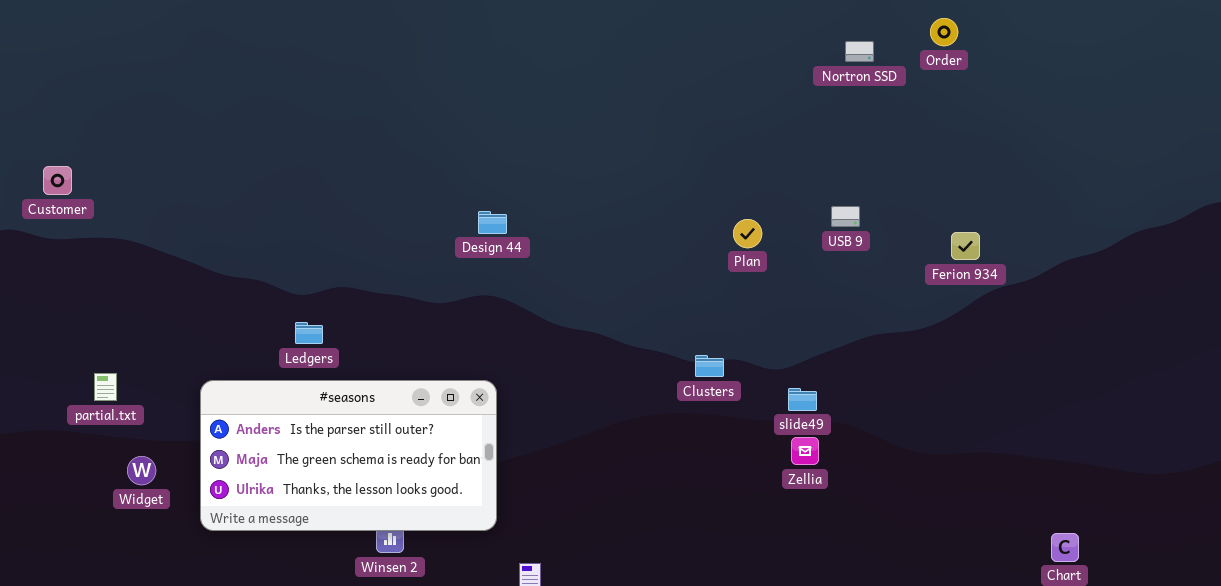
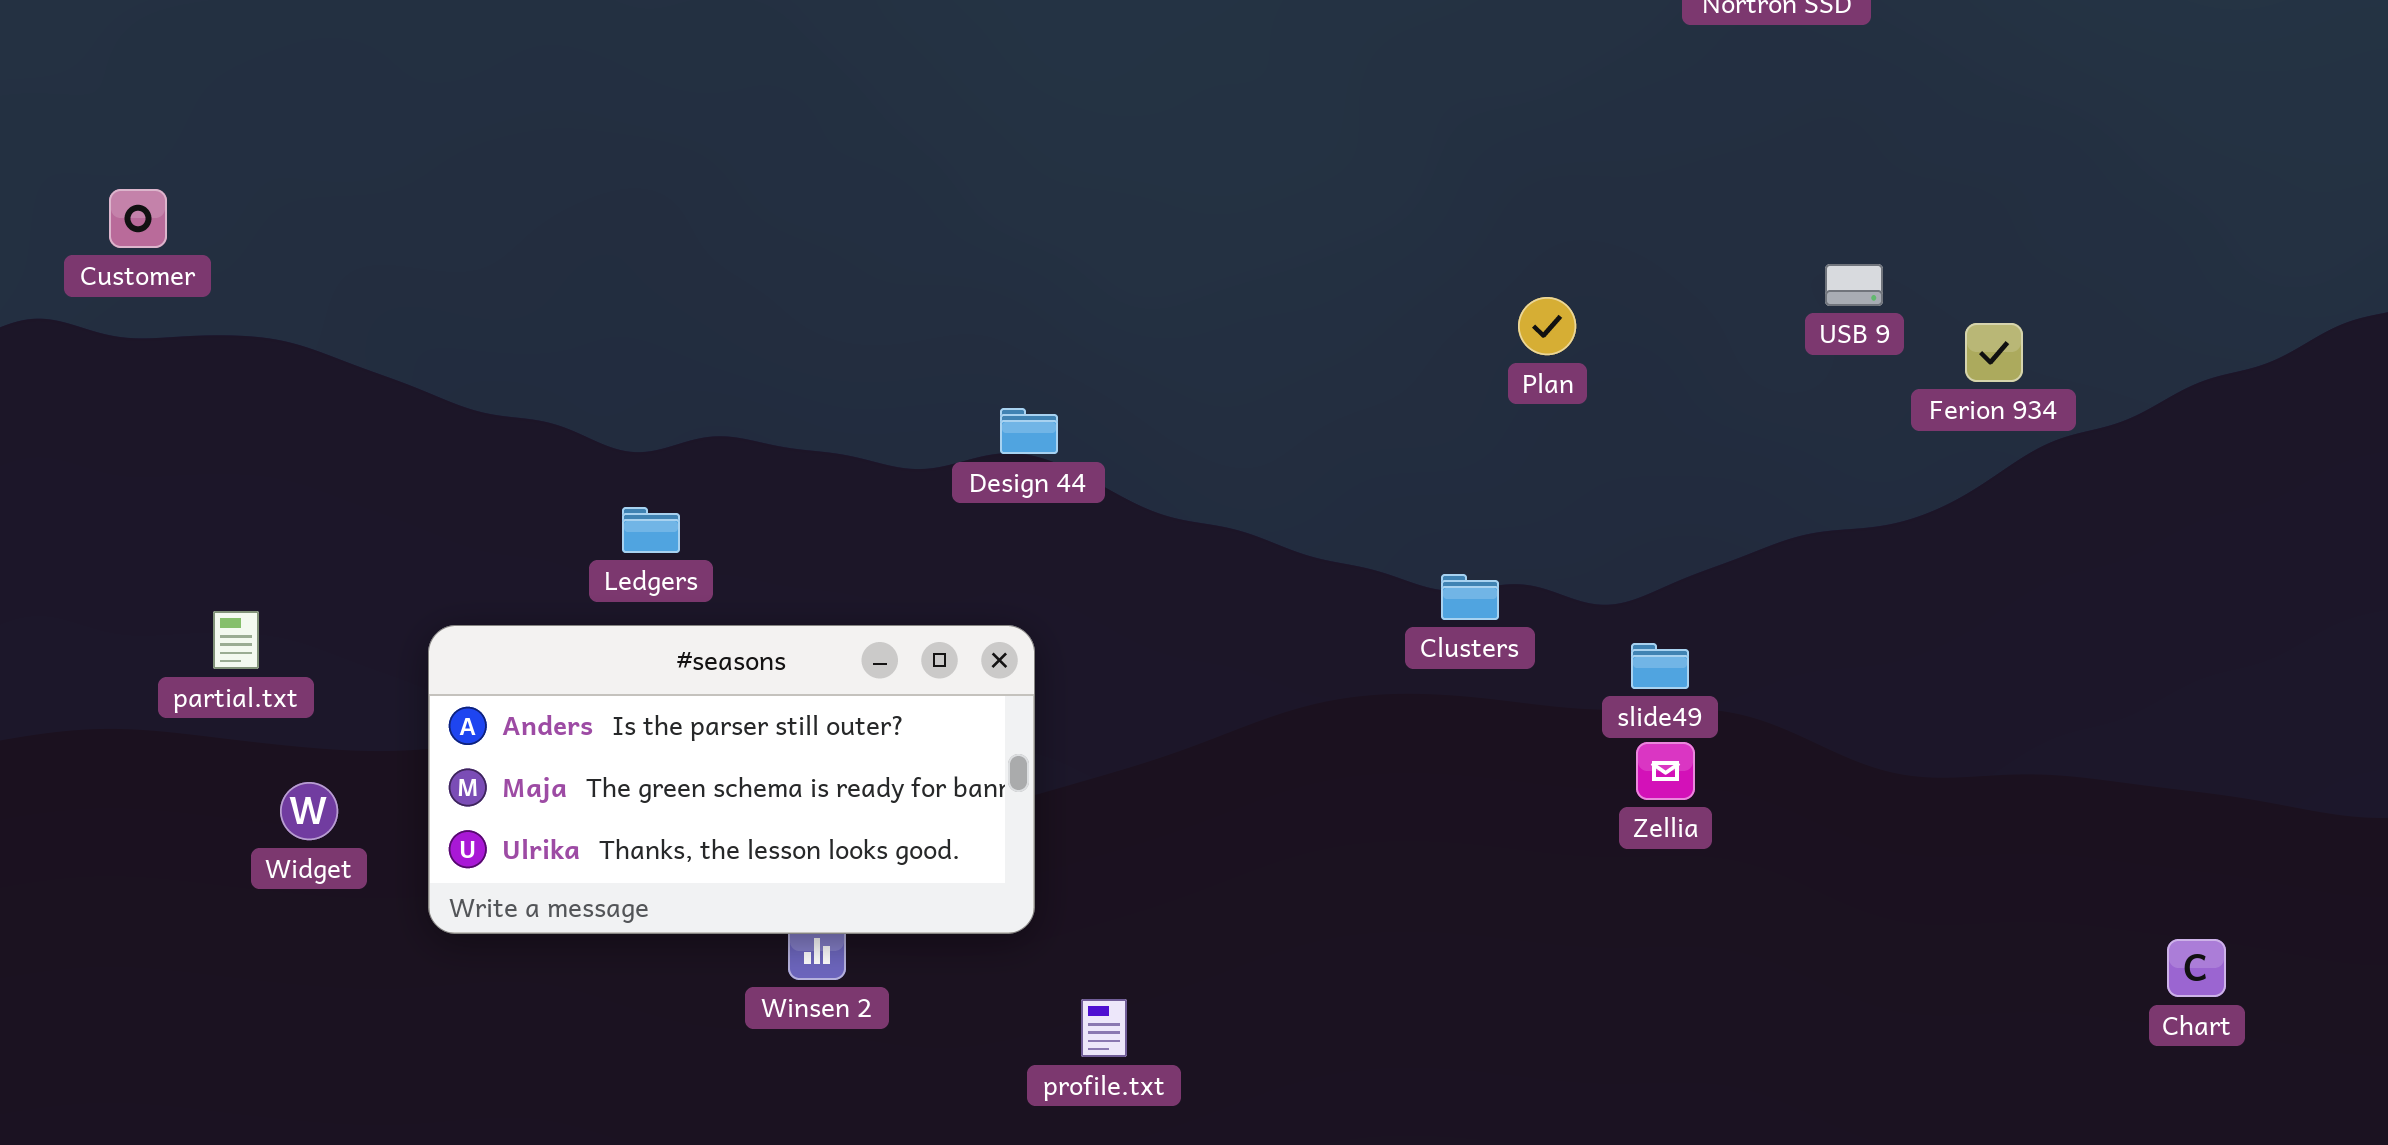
USB 9: [831,206,860,227] -> [1825,264,1883,306], moved
Design 44: [478,211,507,234] -> [1000,408,1058,454], moved

